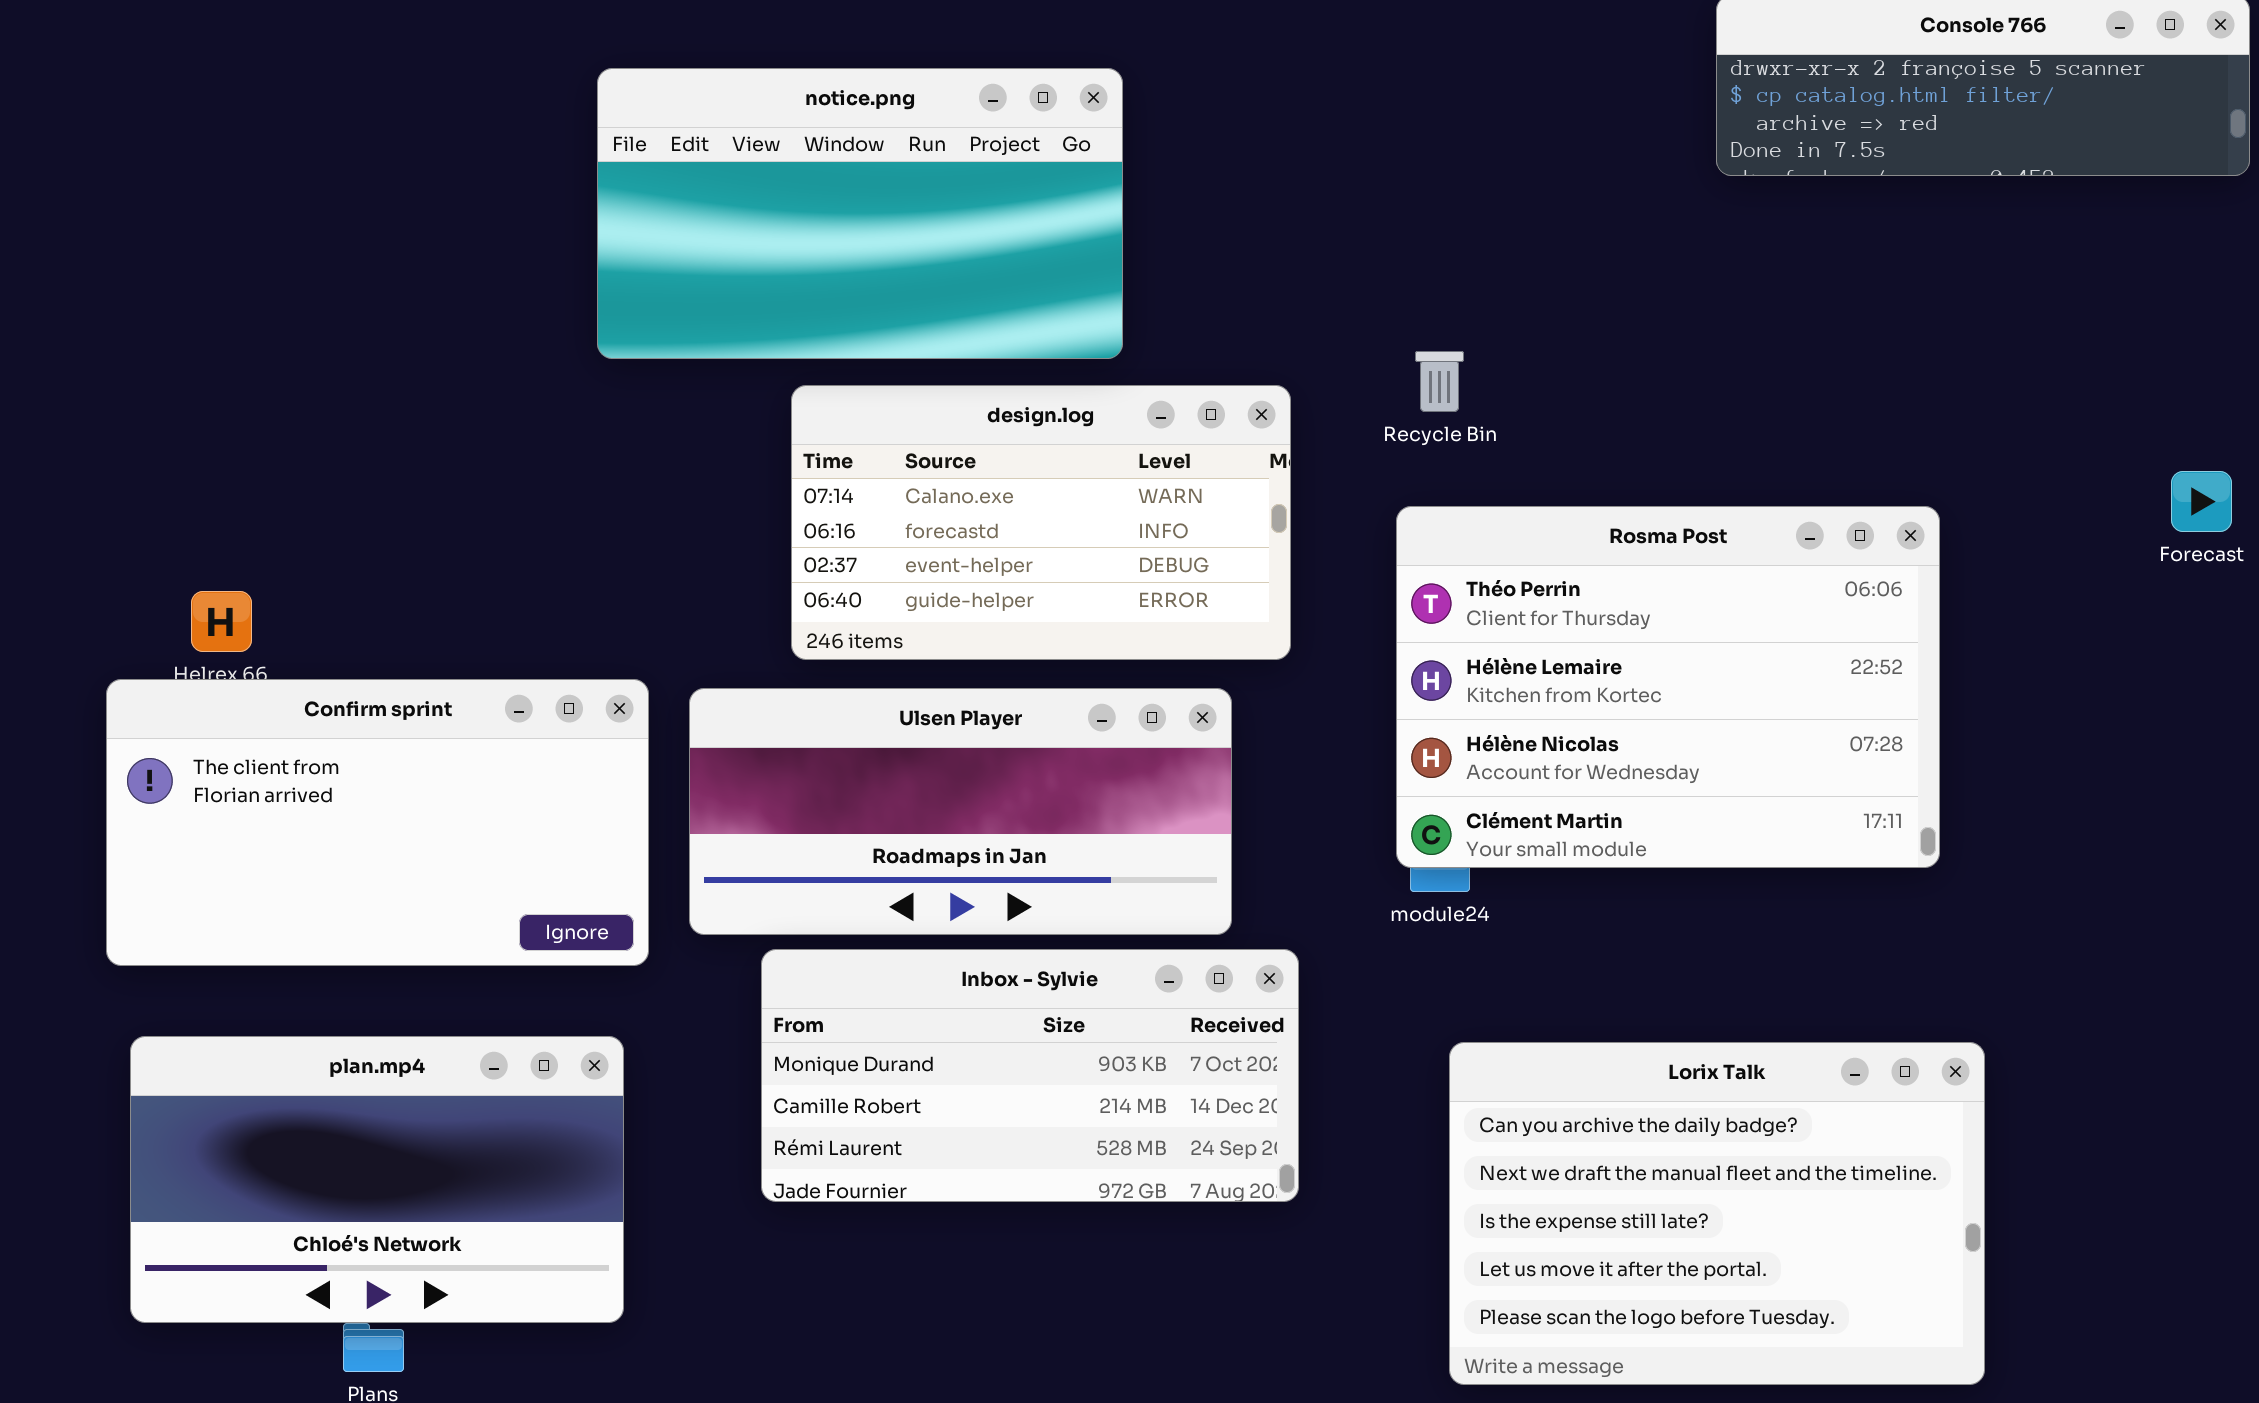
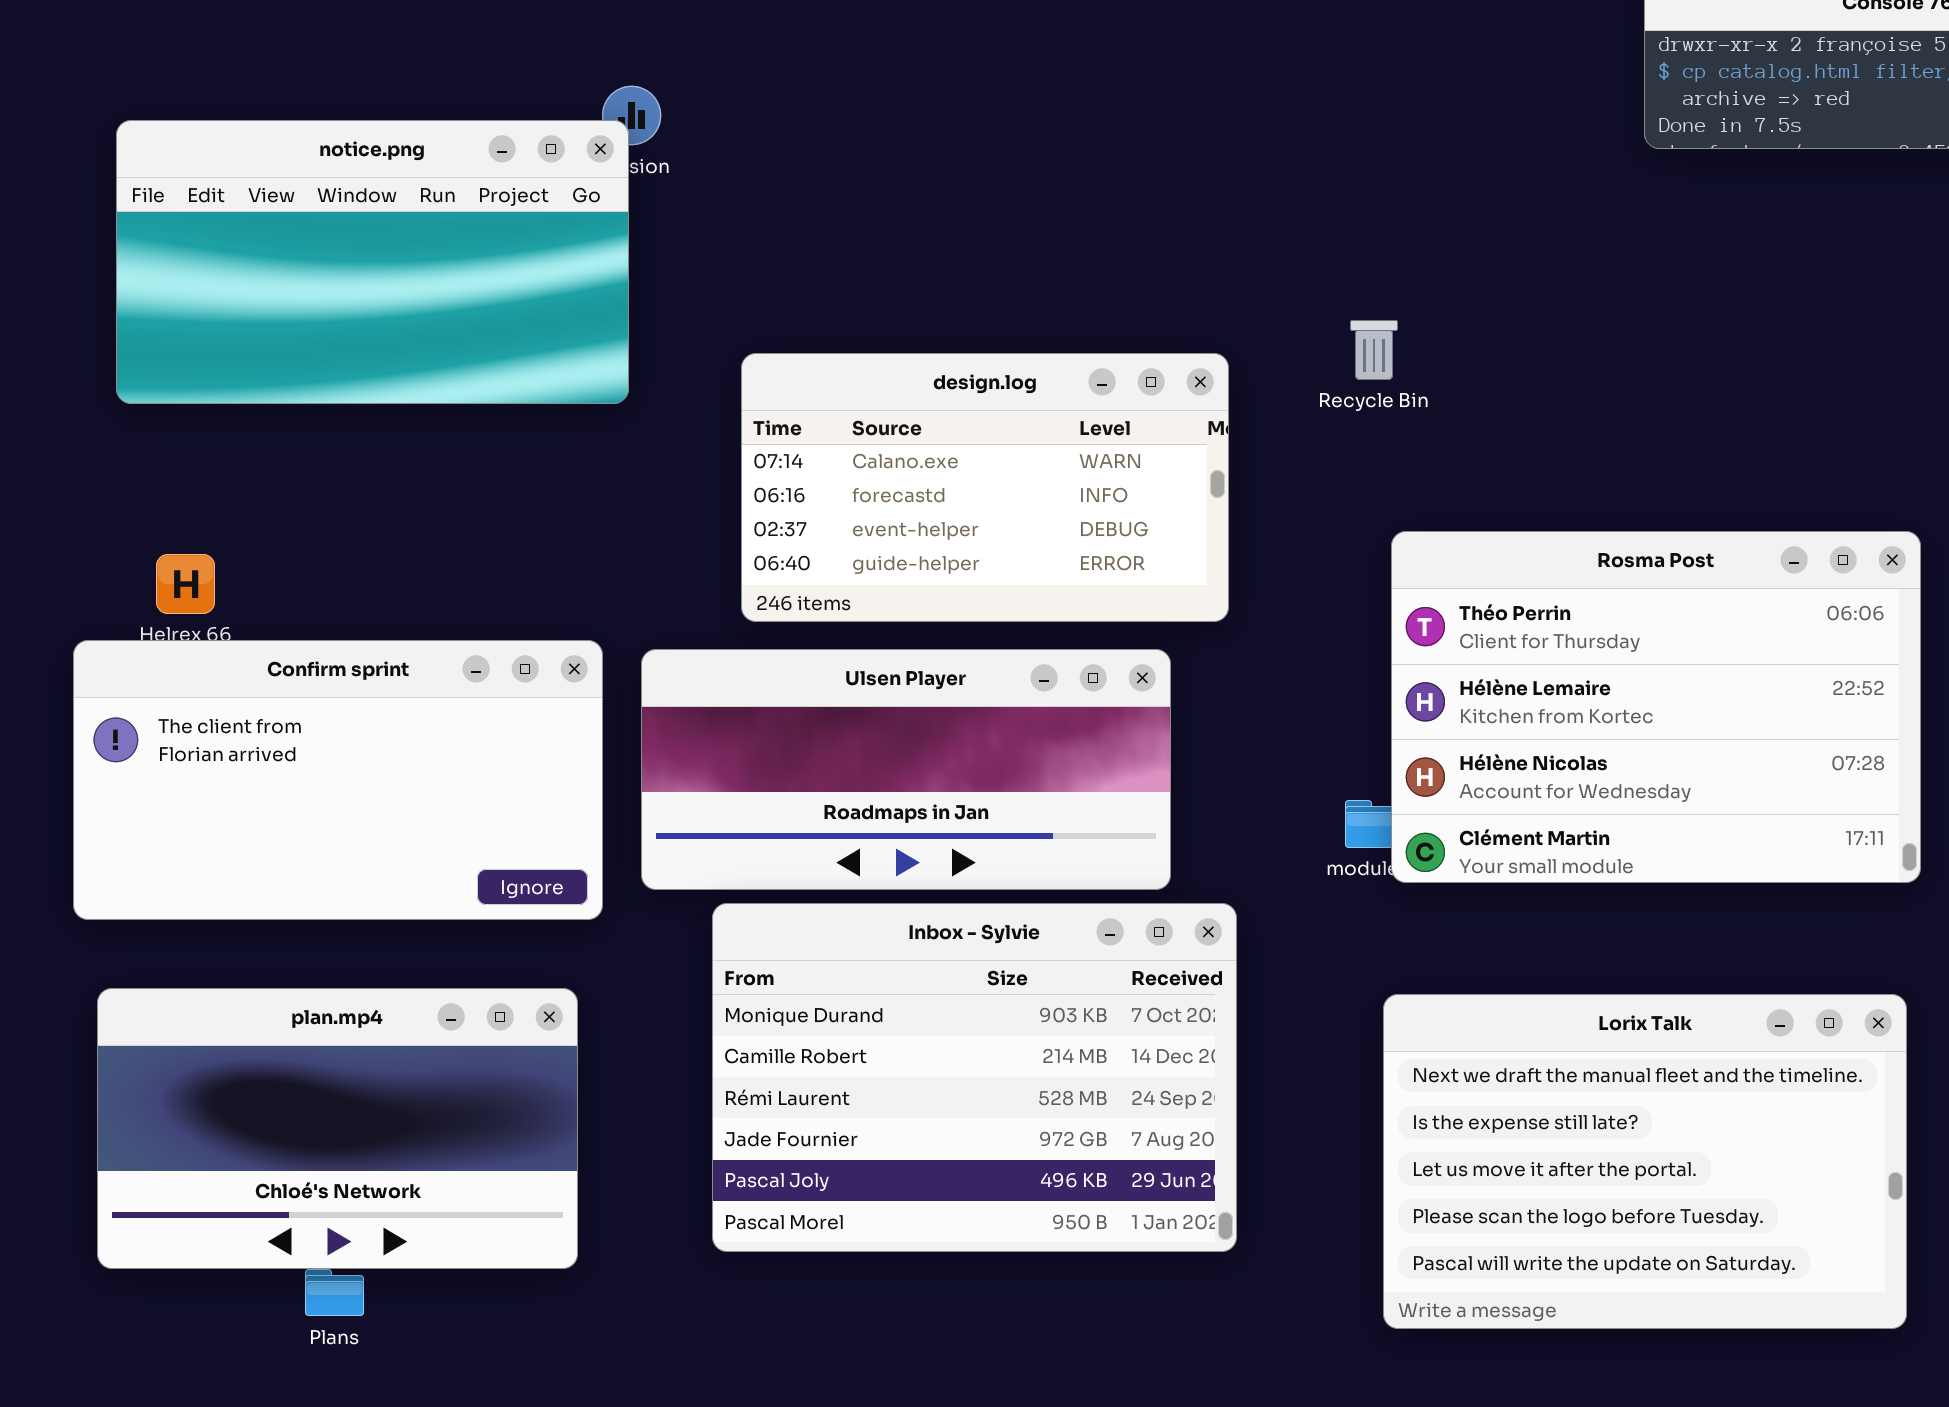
notice.png: [597,68,1123,359] -> [116,120,629,404], moved
Rosma Post: [1396,506,1940,868] -> [1391,531,1921,883], moved
Inbox - Sylvie: [761,949,1299,1202] -> [712,903,1237,1252], resized
Lorix Talk: [1449,1042,1985,1385] -> [1383,994,1907,1329], scrolled down 1 row

